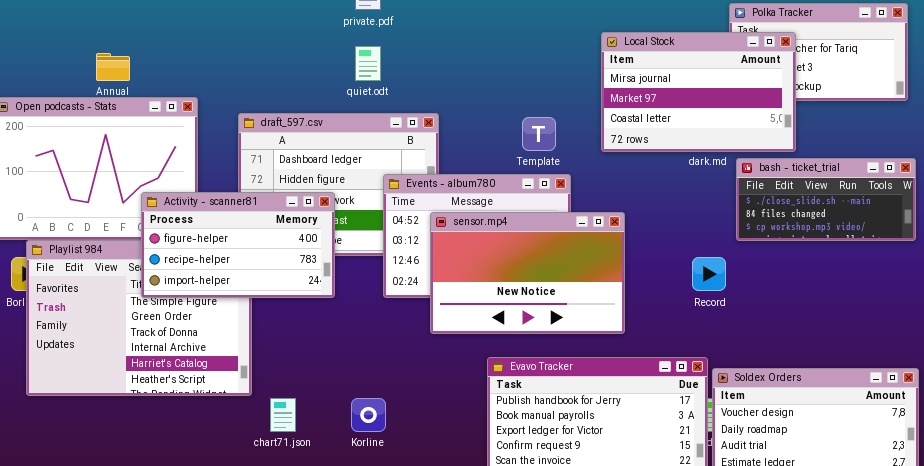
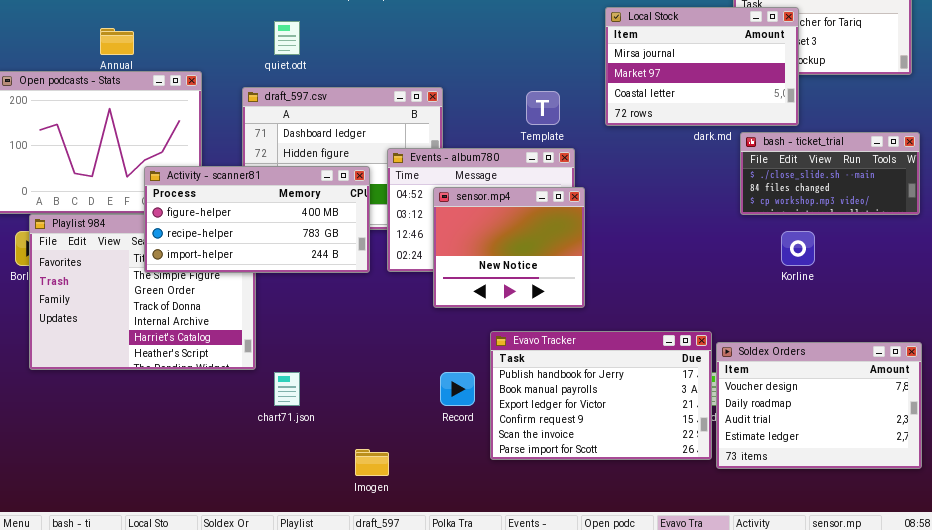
quiet.odt: [355,46,381,81] -> [274,21,300,55], moved
Activity - scanner81: [141,192,335,298] -> [144,166,370,273], resized
sensor.mp4: [430,212,625,334] -> [433,187,585,308], resized
Record: [692,257,726,291] -> [440,372,475,406], moved
Korline: [351,398,386,432] -> [781,231,815,266], moved

